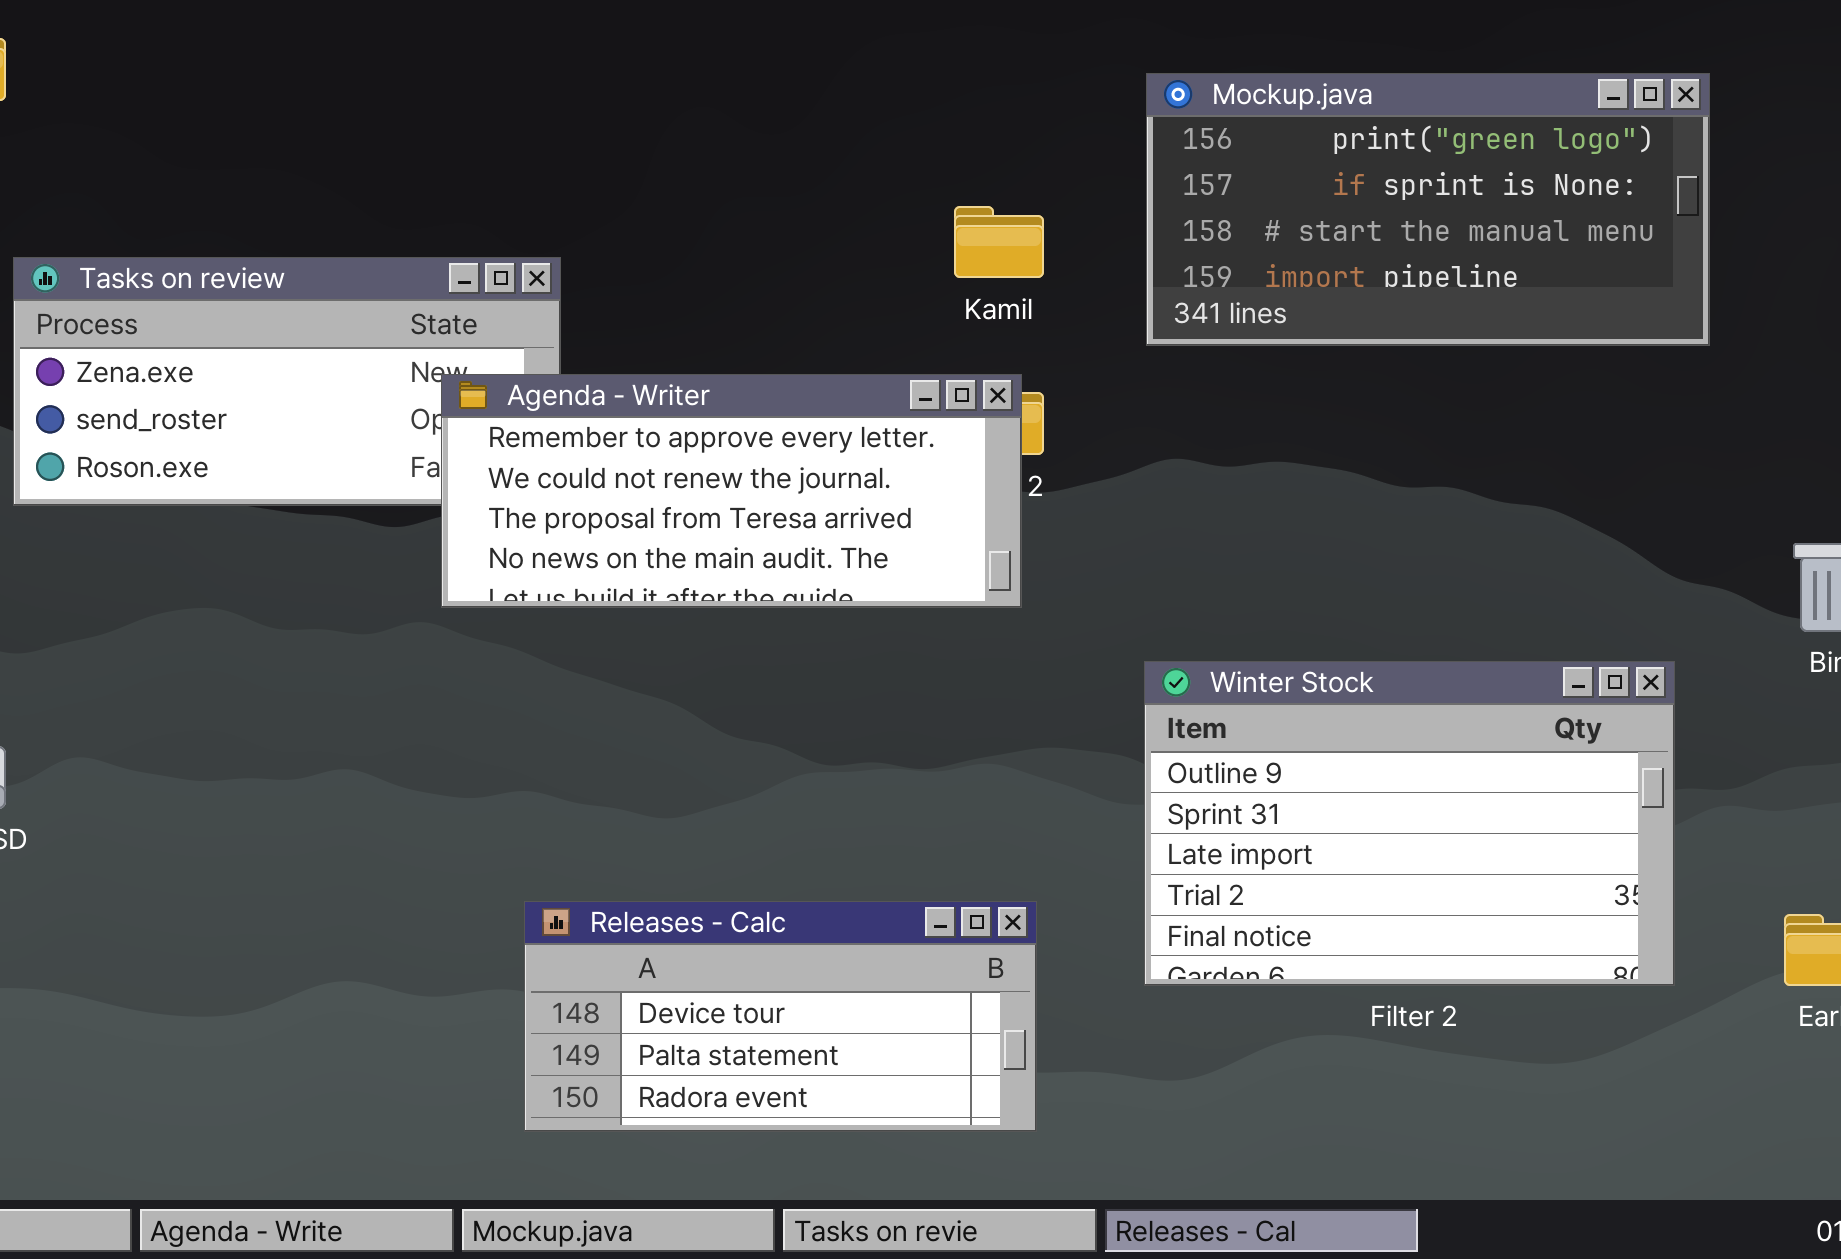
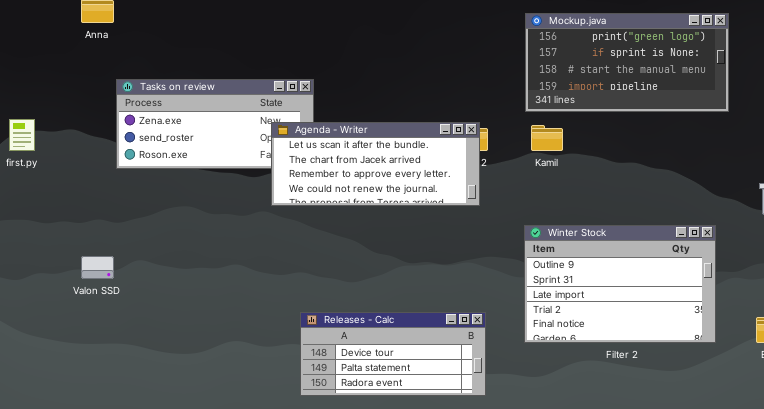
Kamil: [954,206,1044,278] -> [531,125,563,151], moved
Agenda - Writer: [441,374,1022,608] -> [271,122,480,206], scrolled up 2 rows

